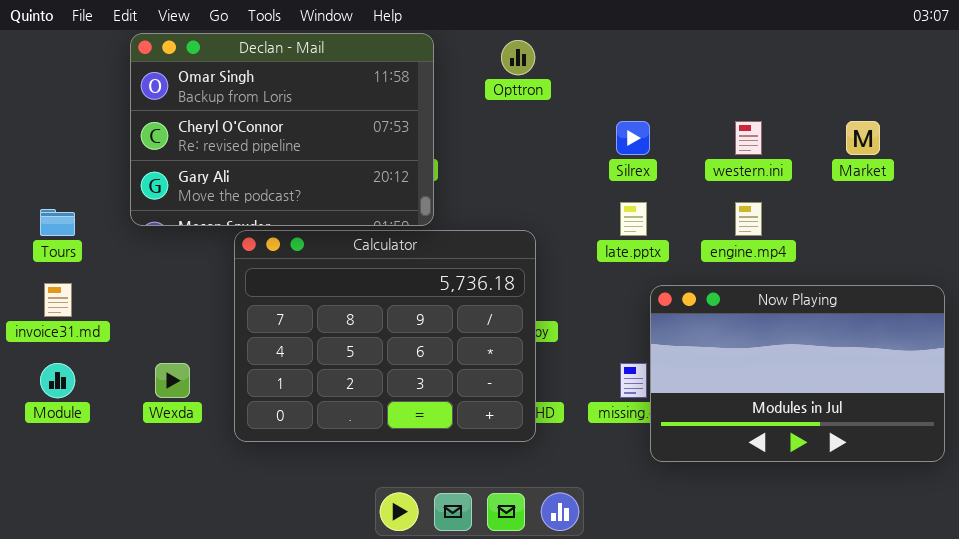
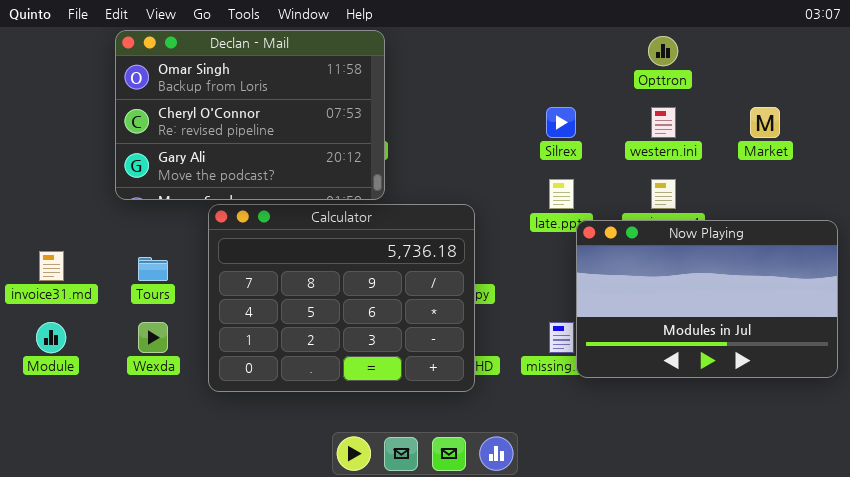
Opttron: [501,40,535,75] -> [648,36,678,66], moved
Tours: [40,209,75,236] -> [138,257,168,281], moved
Now Playing: [650,285,945,462] -> [576,220,838,378], moved

